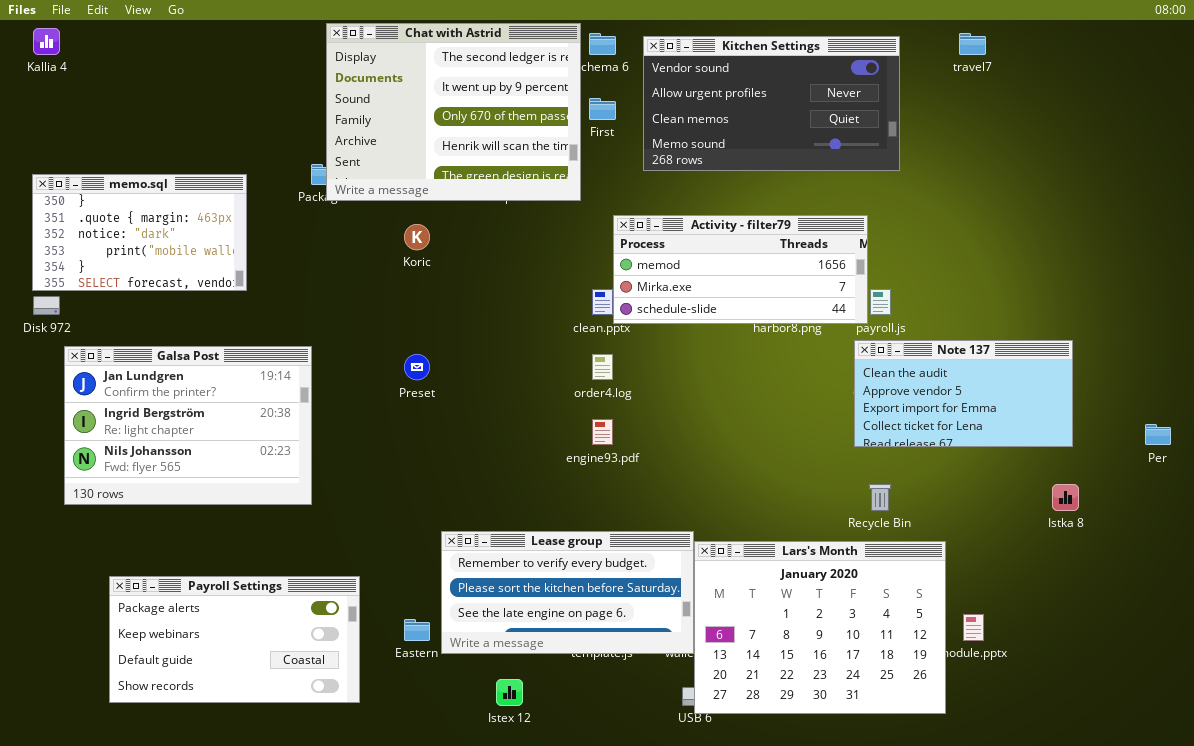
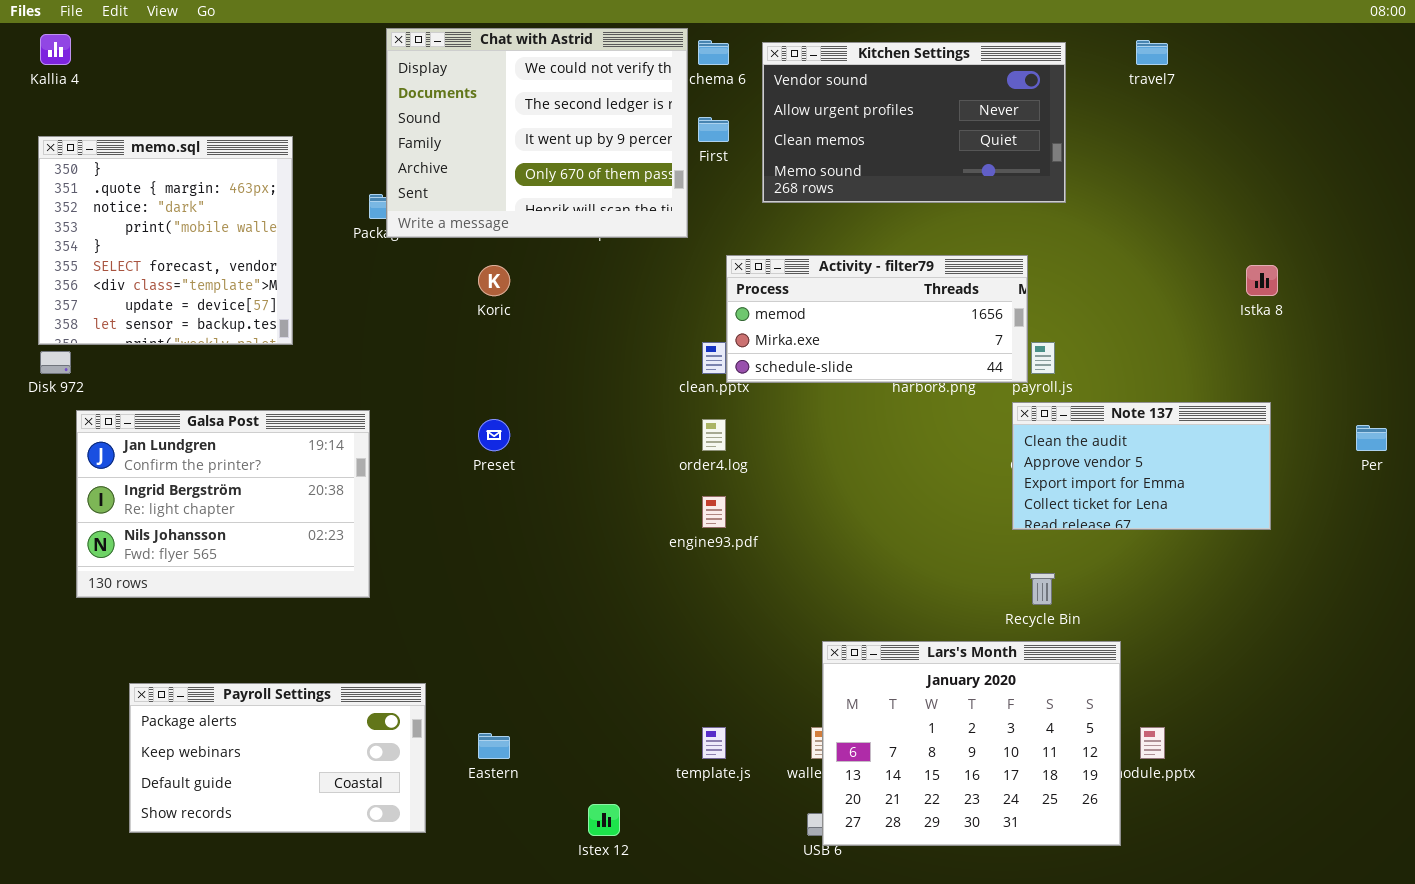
Chat with Astrid: [326,23,581,201] -> [386,28,688,238], scrolled up 1 row
memo.sql: [32,174,247,291] -> [38,136,293,345], resized
Per: [1145,424,1171,445] -> [1356,425,1387,451], moved
Istka 8: [1052,484,1079,511] -> [1246,265,1278,296], moved
Lease group: [441,531,694,654] -> none, closed

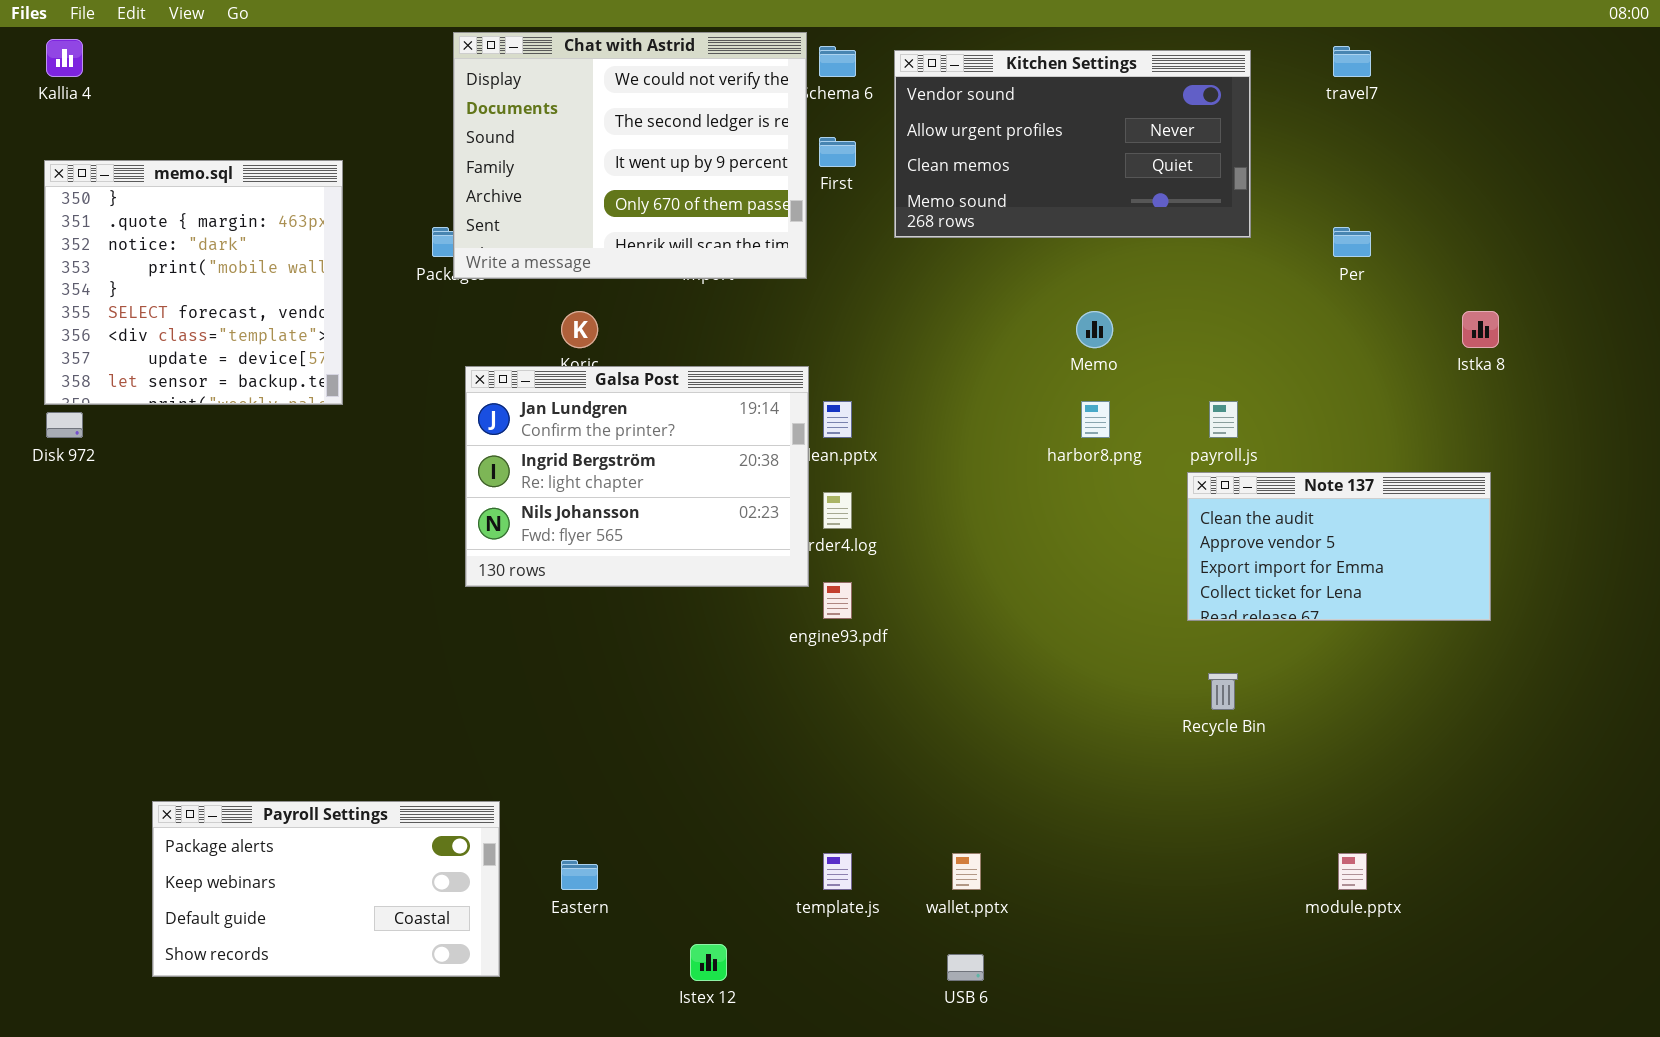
Activity - filter79: [726,255,1028,383] -> none, closed
Galsa Post: [76,410,370,598] -> [465,366,809,587], moved
Per: [1356,425,1387,451] -> [1333,227,1371,257], moved
Lars's Month: [822,641,1121,846] -> none, closed

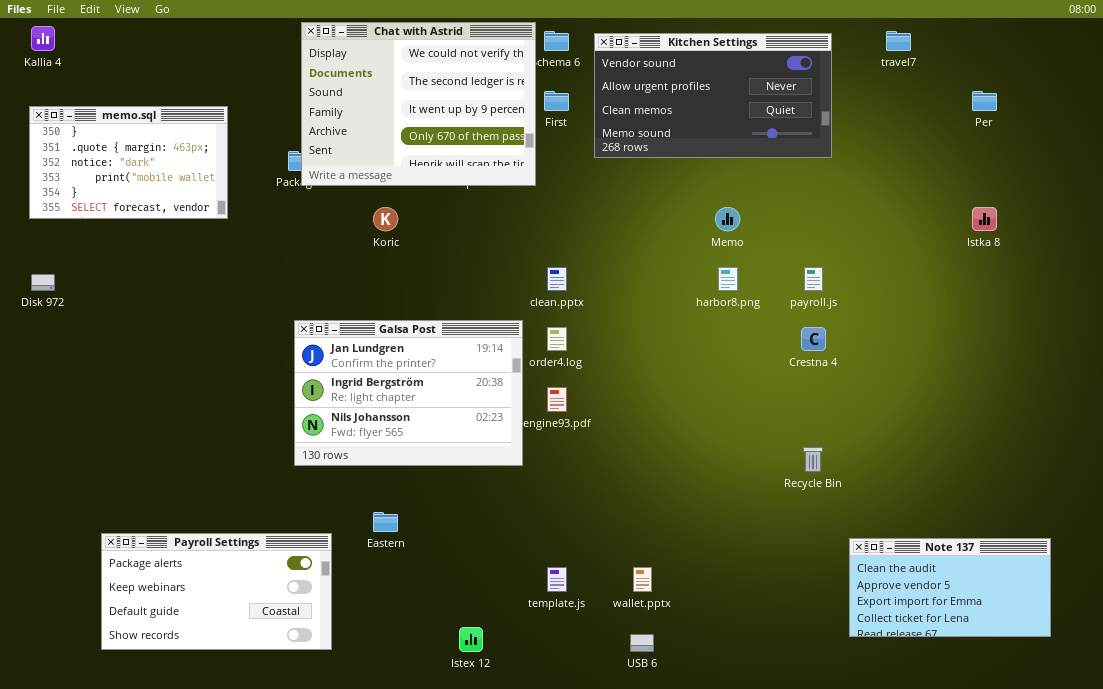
memo.sql: [44,160,343,405] -> [29,106,228,219], resized
Per: [1333,227,1371,257] -> [972,91,997,111], moved
Galsa Post: [465,366,809,587] -> [294,320,523,466], moved
Note 137: [1187,472,1491,621] -> [849,538,1051,637], moved
Eastern: [561,860,598,890] -> [373,512,398,532], moved

